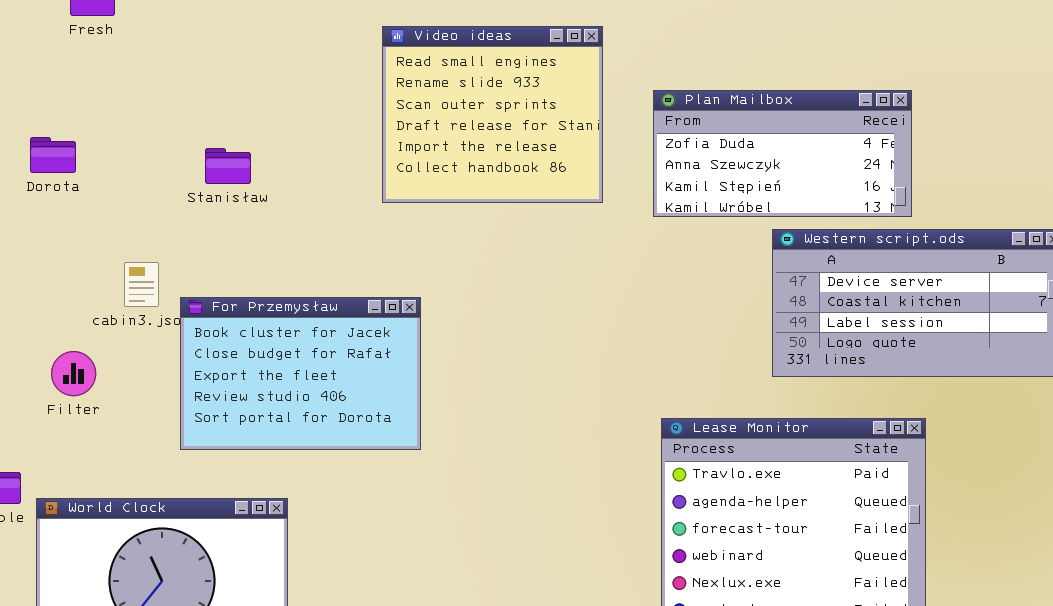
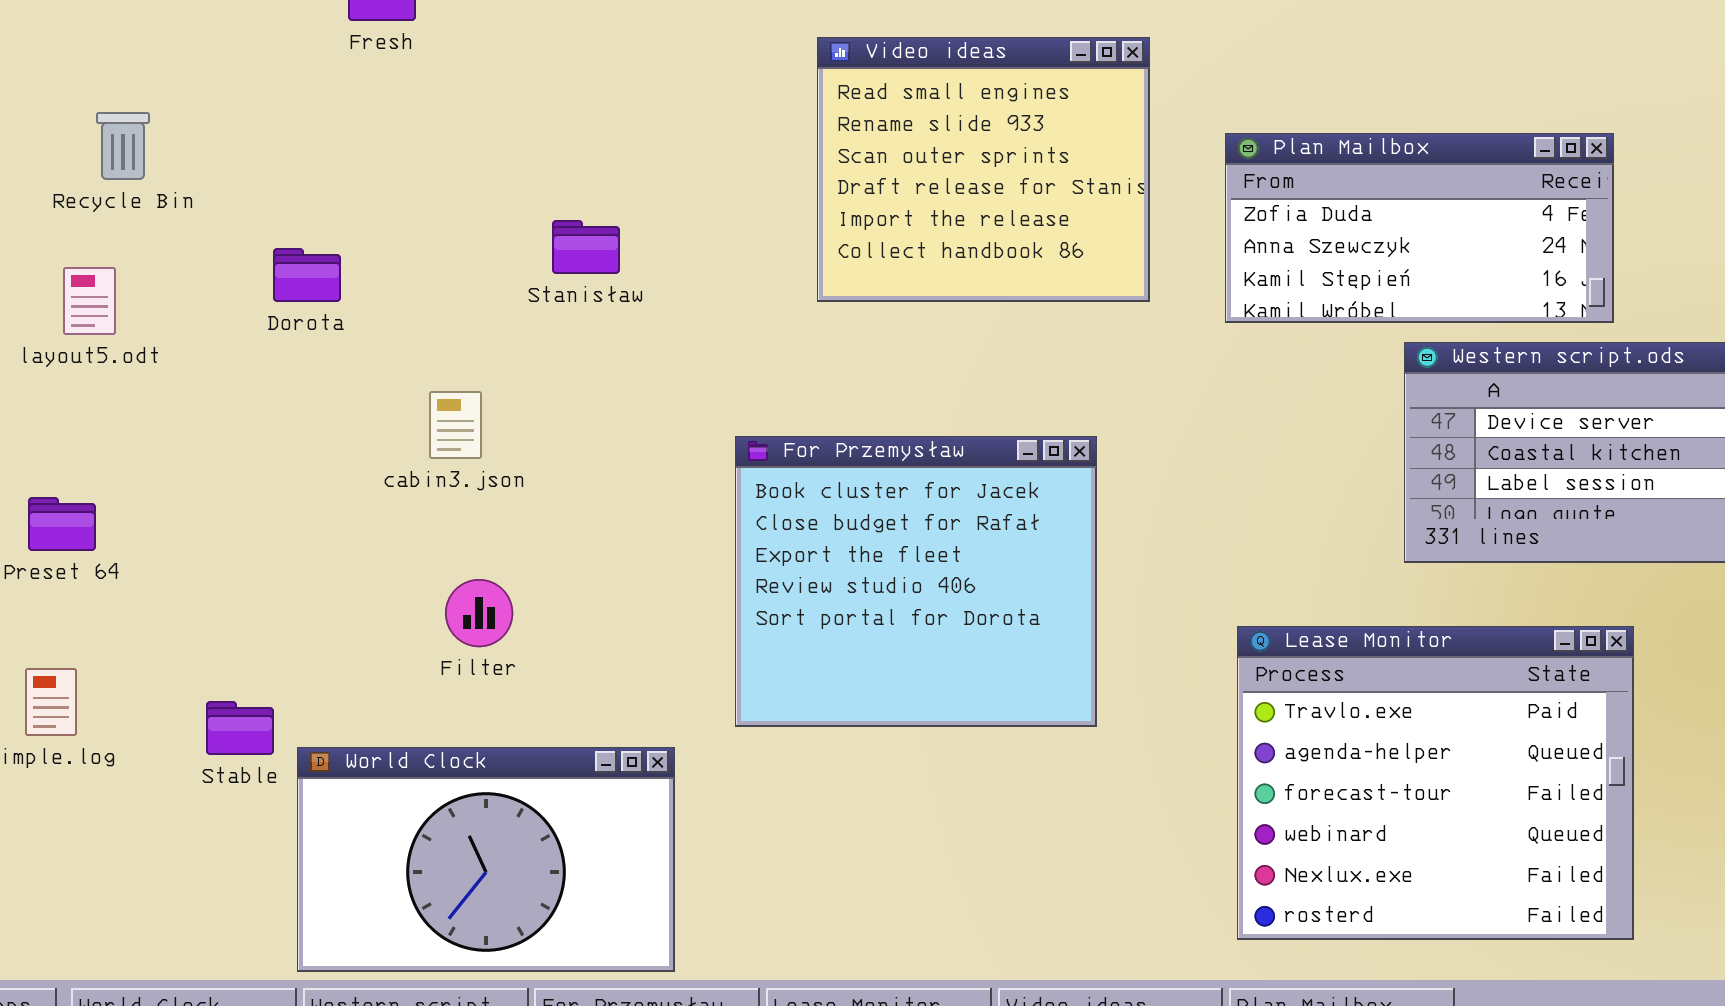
Dorota: [30,137,76,173] -> [273,248,341,302], moved
For Przemysław: [180,297,421,450] -> [735,436,1097,727], moved, resized
Filter: [51,351,96,396] -> [445,579,513,647], moved

